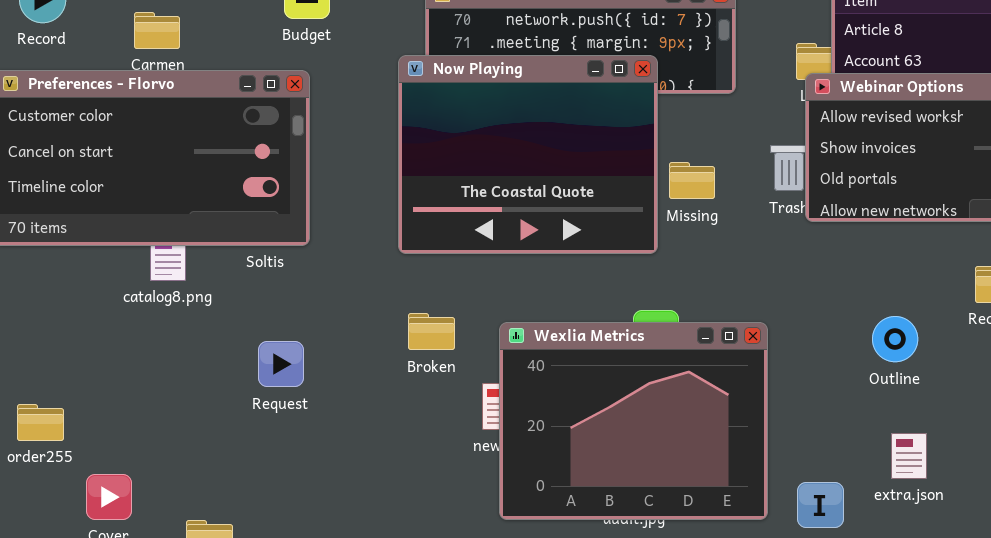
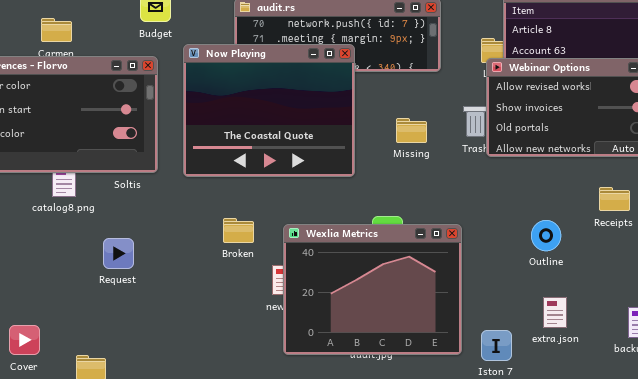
Now Playing: [398,55,658,254] -> [183,44,355,177], moved
Request: [258,341,304,387] -> [103,238,134,269], moved

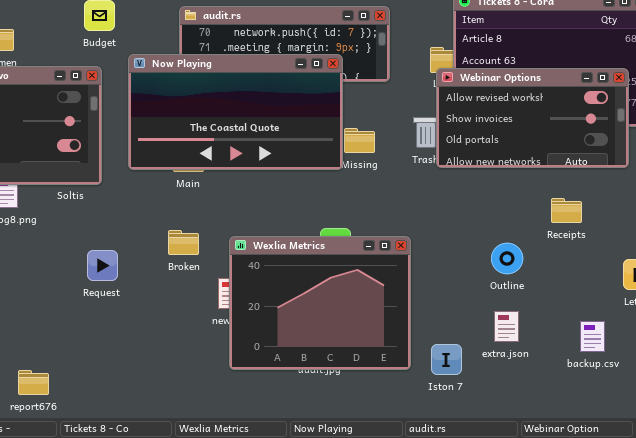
Now Playing: [183,44,355,177] -> [128,54,343,170], resized
Outline: [531,220,561,251] -> [491,243,523,274], moved
Request: [103,238,134,269] -> [87,250,118,281], moved

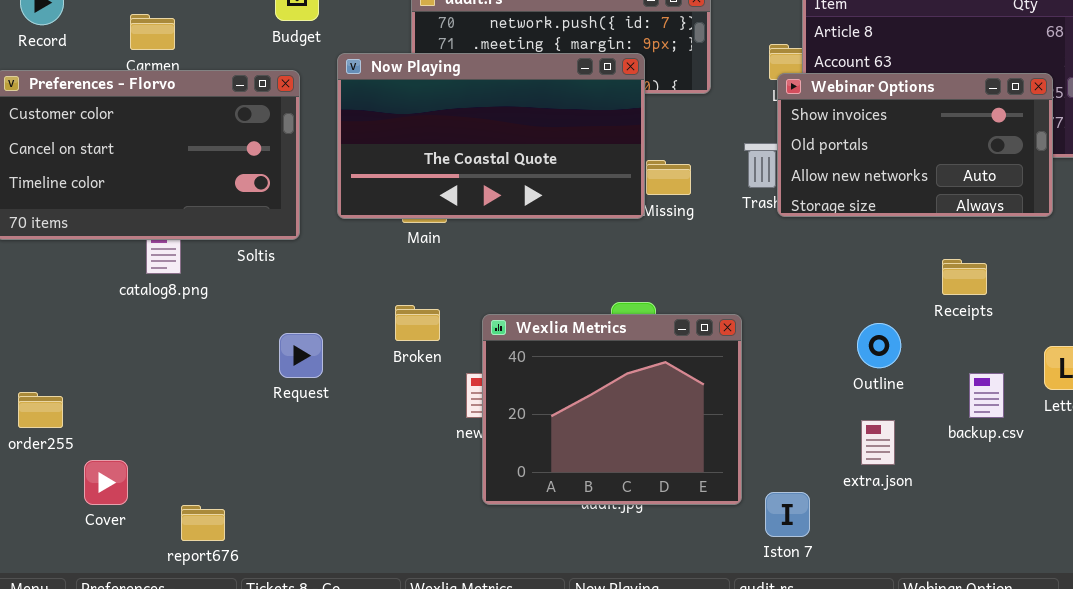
Webinar Options: [436,68,629,168] -> [777,73,1053,217], scrolled down 1 row
backup.csv: [580,321,605,352] -> [969,373,1004,418], moved
Iston 7: [431,344,462,375] -> [765,492,810,537], moved

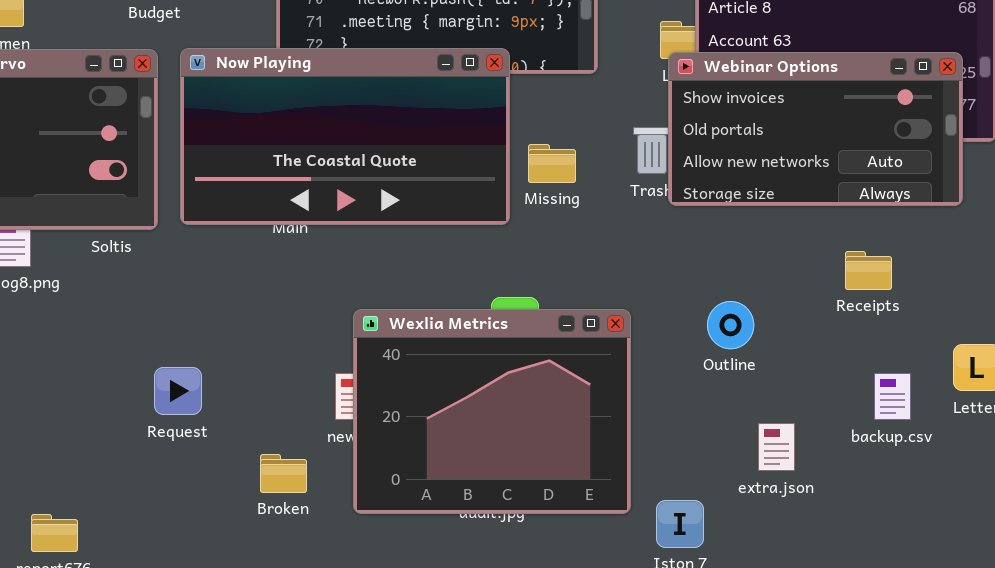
Now Playing: [337,53,645,219] -> [180,48,510,225], moved
Broken: [395,305,440,341] -> [260,454,307,493], moved
Outline: [857,323,901,368] -> [707,301,754,349], moved
Request: [279,333,323,378] -> [154,367,202,415], moved

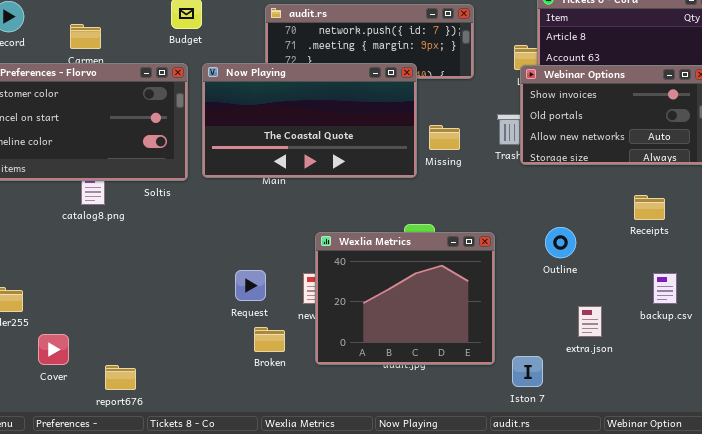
Request: [154,367,202,415] -> [235,270,266,301], moved

